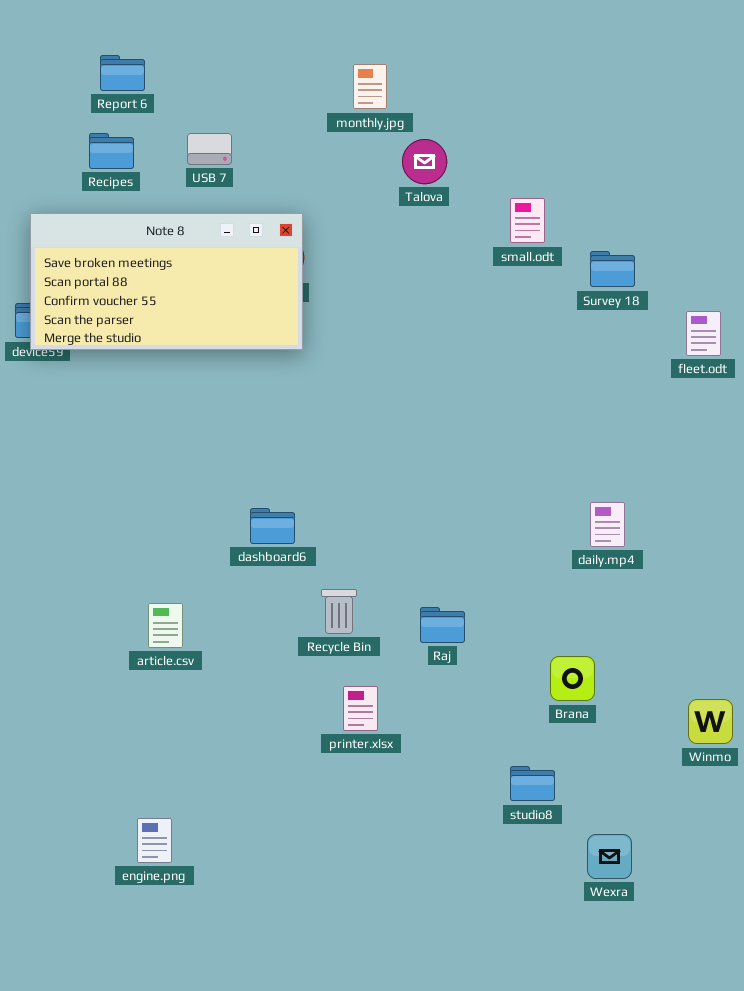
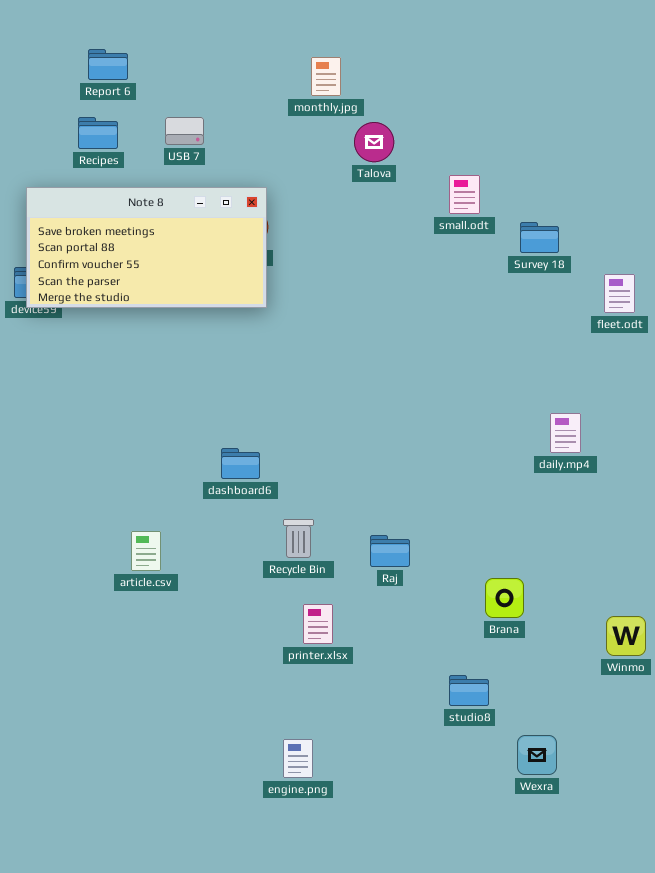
daily.mp4: [590,502,625,547] -> [550,413,581,453], moved
engine.png: [137,818,172,863] -> [283,739,313,778], moved

